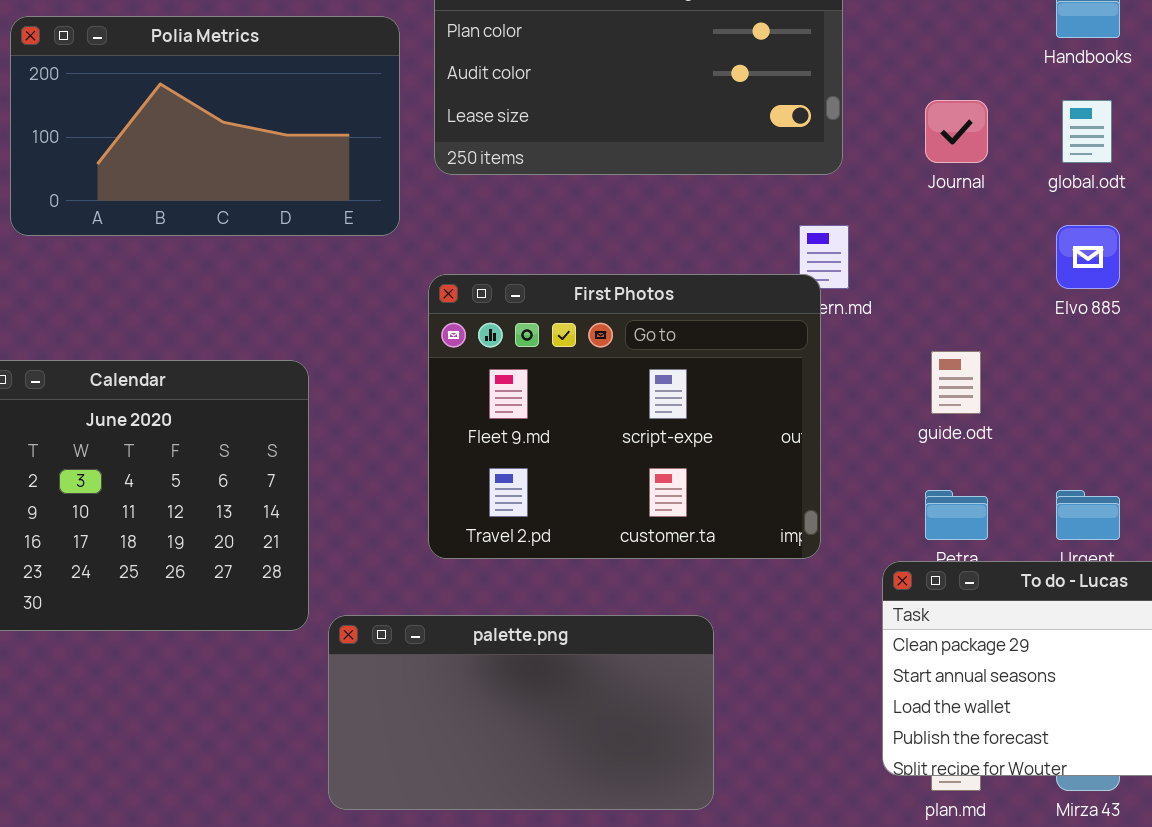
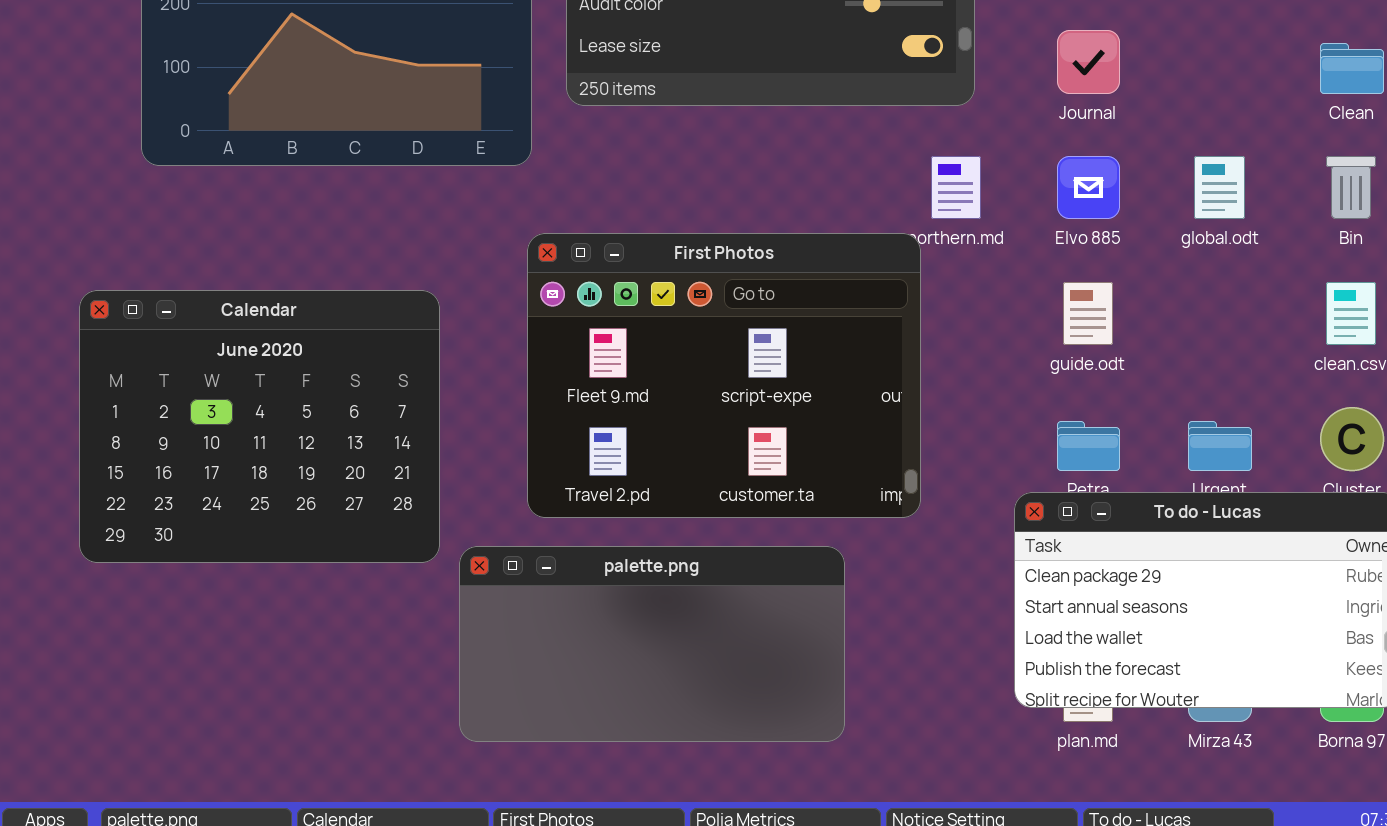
global.odt: [1062,100,1112,163] -> [1194,156,1245,219], moved
Elvo 885: [1056,225,1120,289] -> [1057,156,1120,219], moved
First Photos: [428,274,821,559] -> [527,233,921,518], moved

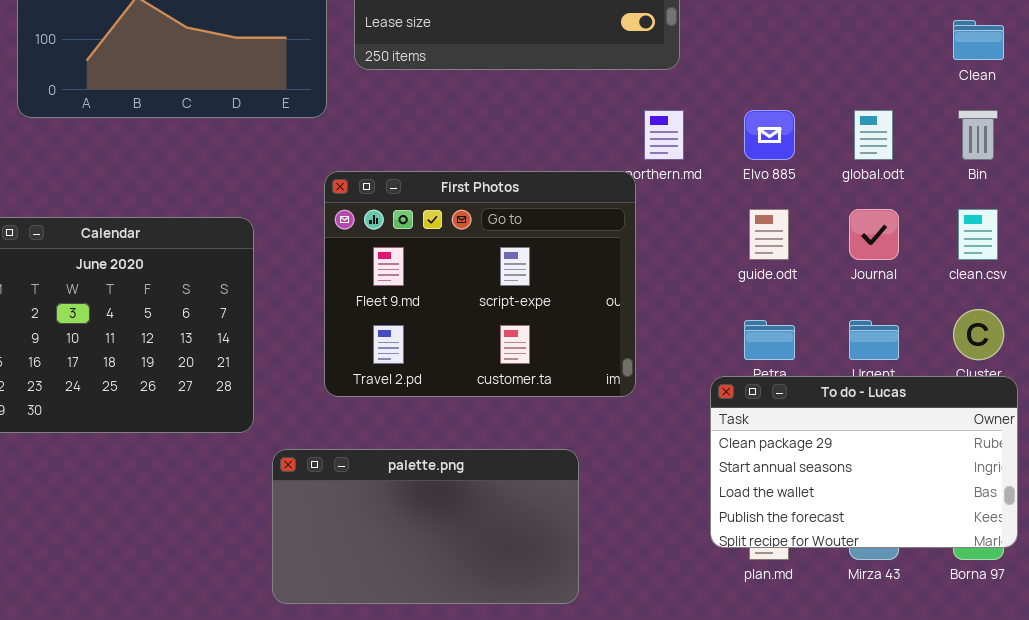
Journal: [1057,30,1120,94] -> [849,209,899,260], moved
palette.png: [459,546,845,742] -> [272,449,579,604], moved

